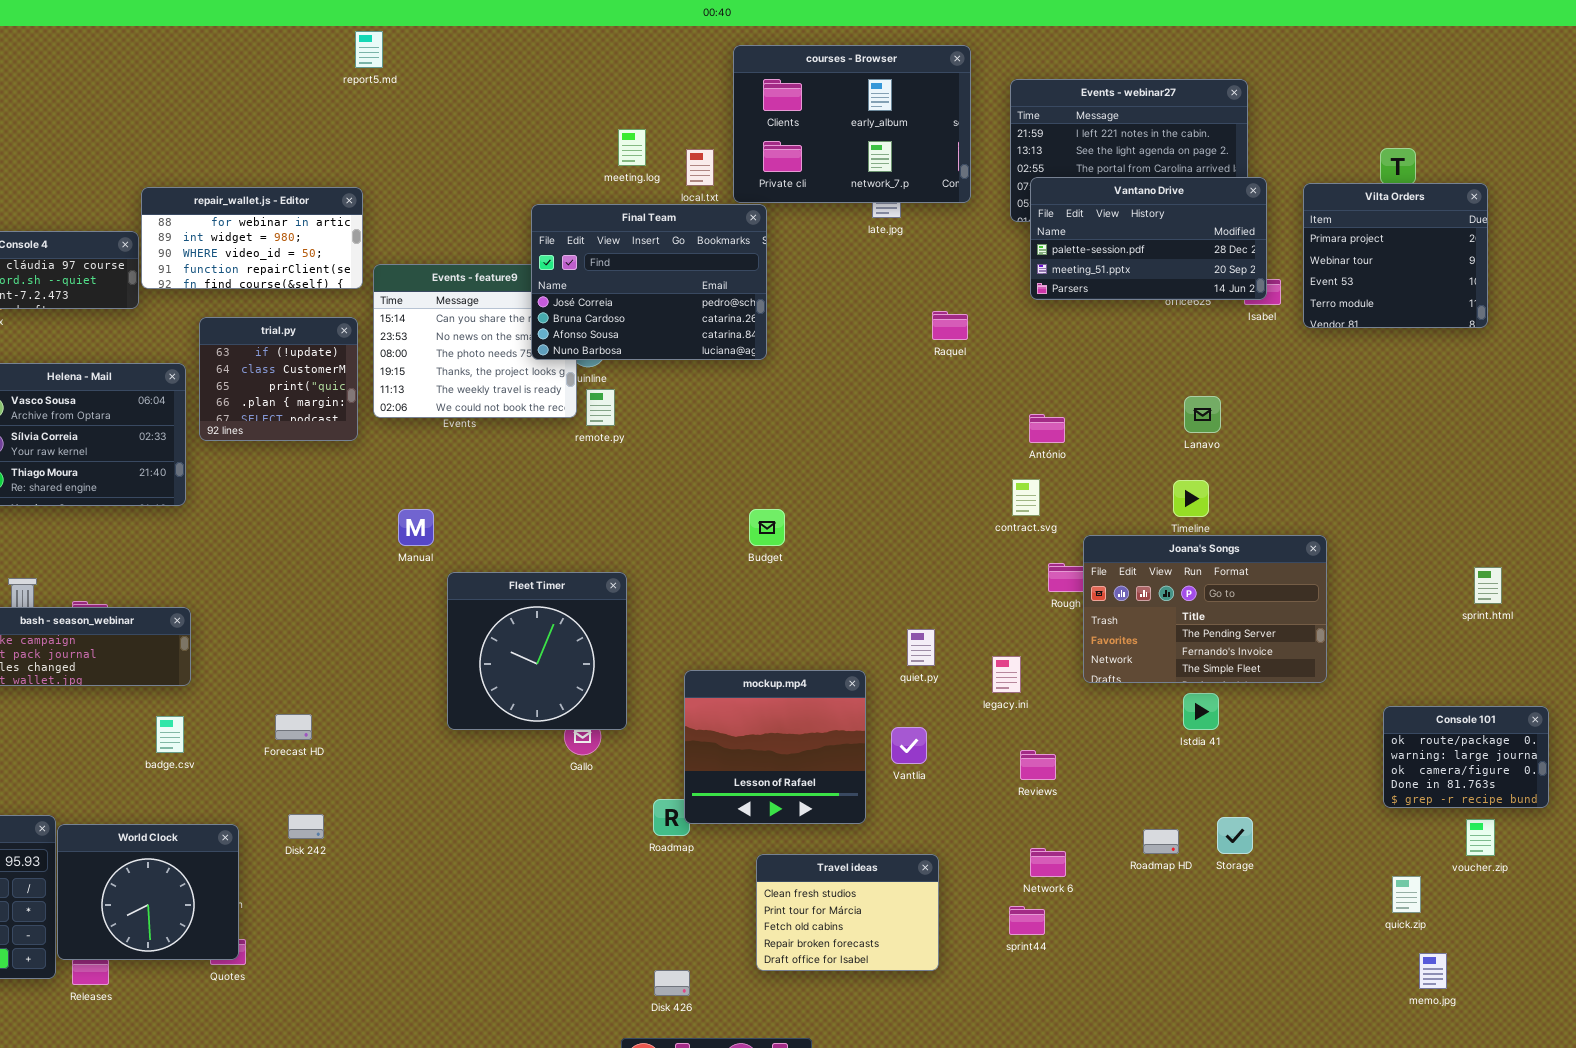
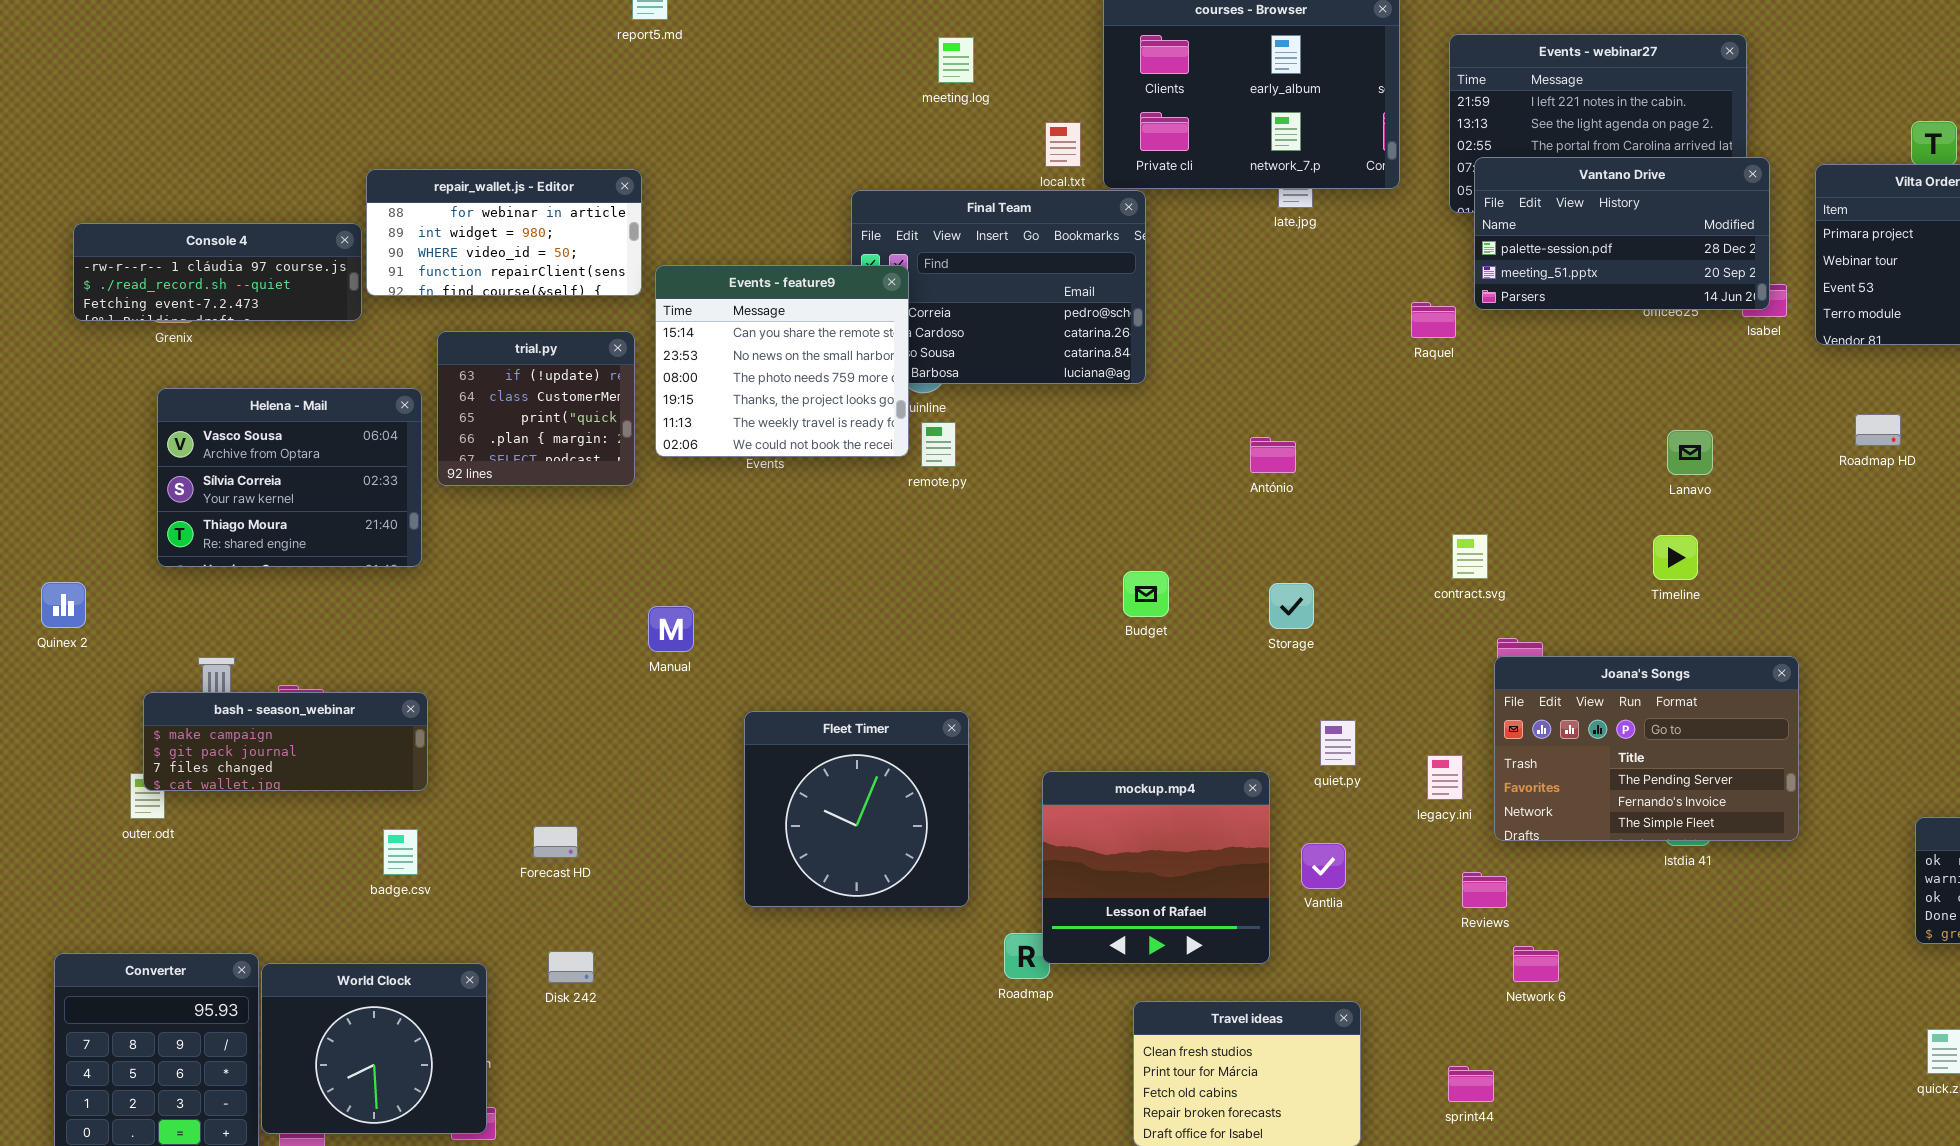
meeting.log: [618,129,646,166] -> [938,37,974,83], moved
Events - feature9: [373,264,577,418] -> [655,265,909,457], raised
Raquel: [932,311,968,340] -> [1411,302,1456,338], moved
António: [1029,414,1065,443] -> [1250,437,1296,473], moved
Manual: [398,509,434,546] -> [648,606,694,652], moved
Joana's Songs: [1083,535,1327,683] -> [1494,656,1799,841], moved
Fleet Timer: [447,572,627,730] -> [744,711,969,907], moved
Storage: [1217,817,1253,854] -> [1269,583,1314,629], moved
Roadmap HD: [1143,829,1179,854] -> [1855,414,1901,446], moved
Network 6: [1030,848,1066,877] -> [1513,946,1559,982], moved

